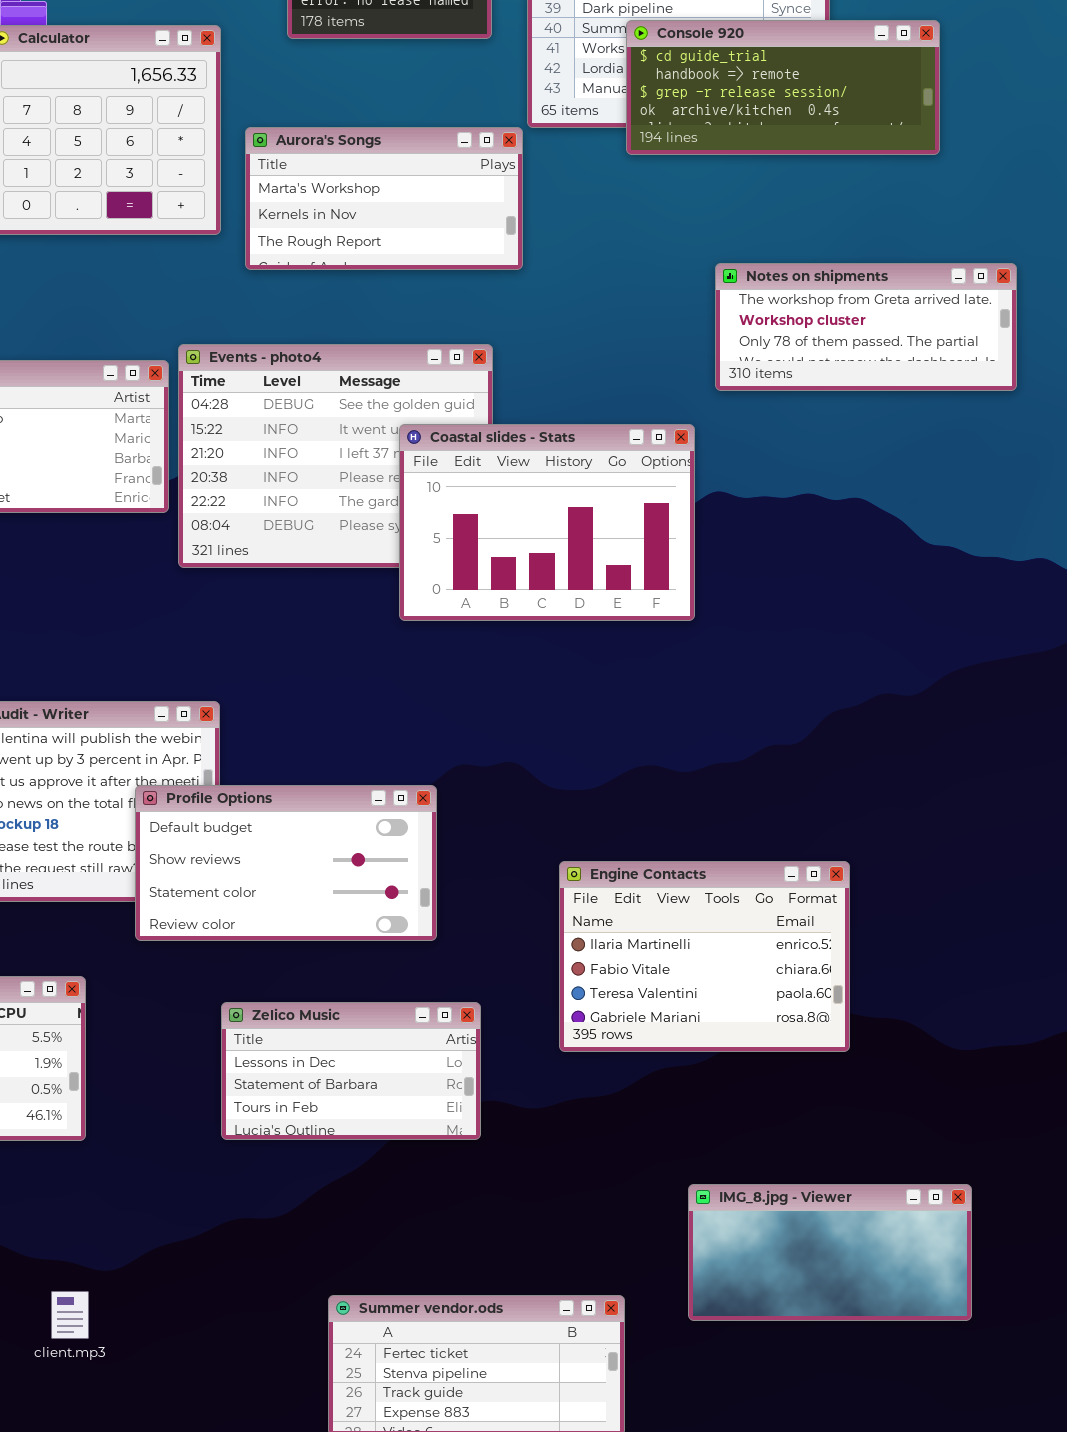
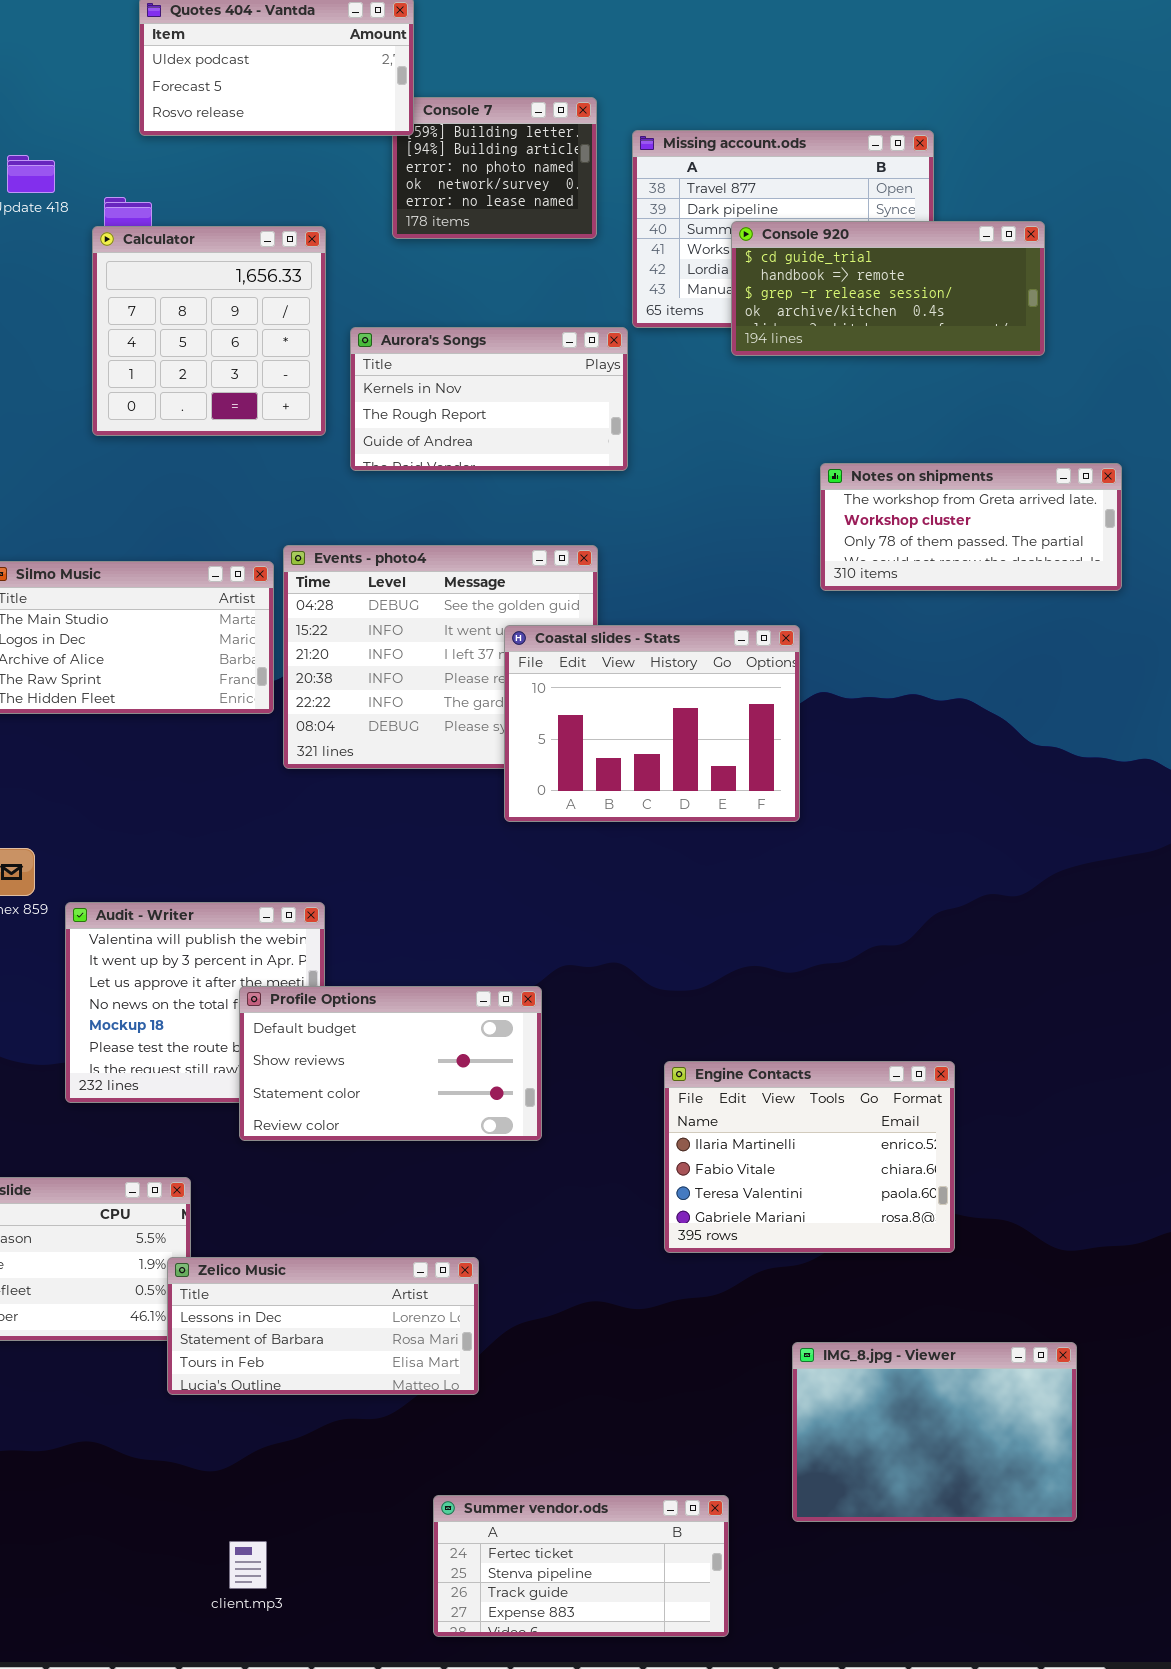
Aurora's Songs: [245,127,523,270] -> [350,327,628,471], scrolled down 1 row
Zelico Music: [221,1002,481,1140] -> [167,1257,479,1395], moved, resized
IMG_8.jpg - Viewer: [688,1184,972,1321] -> [792,1342,1077,1522], resized
client.mp3: [51,1291,89,1339] -> [229,1541,267,1589], moved

